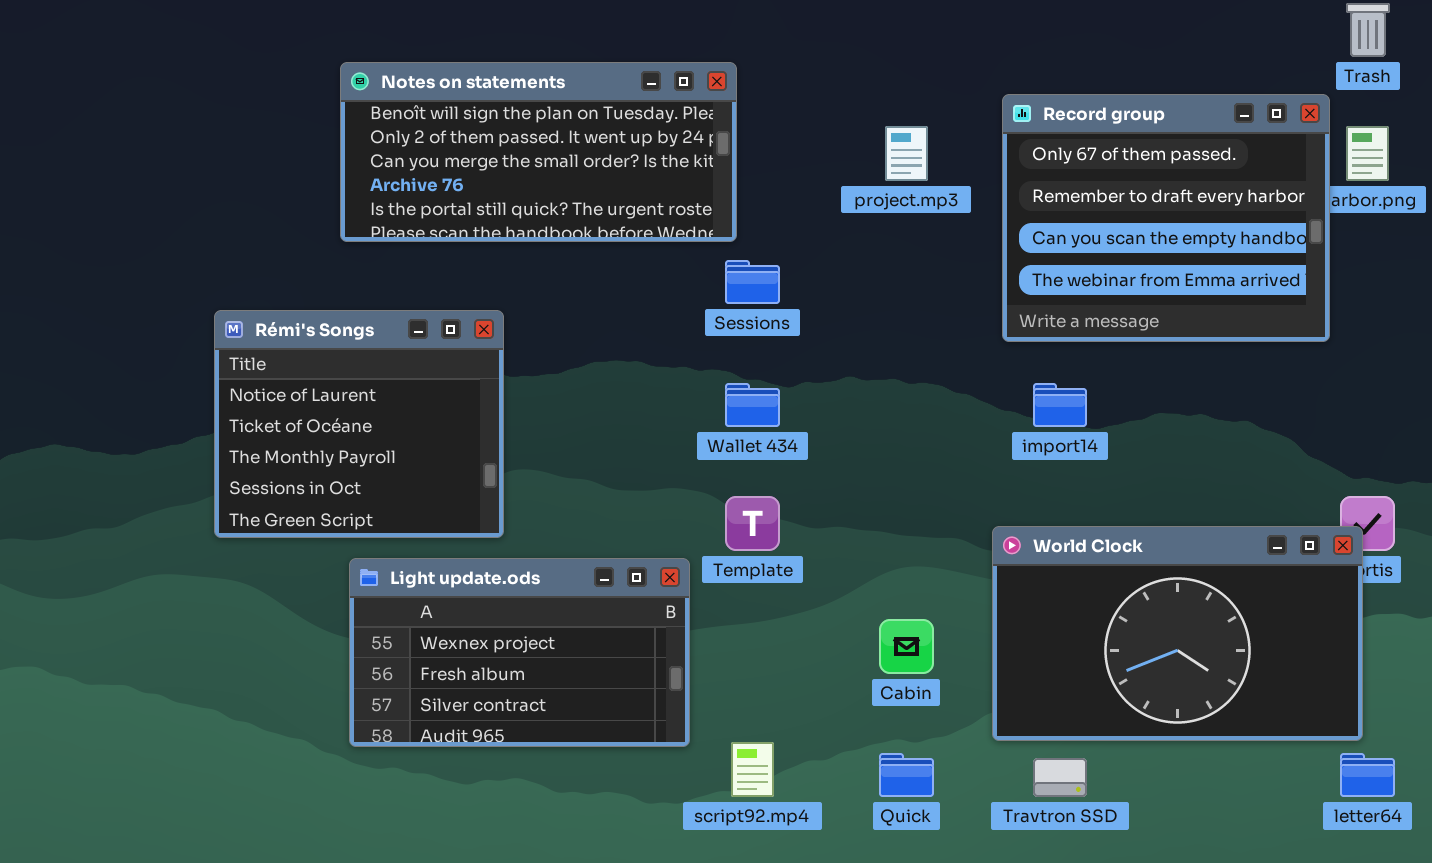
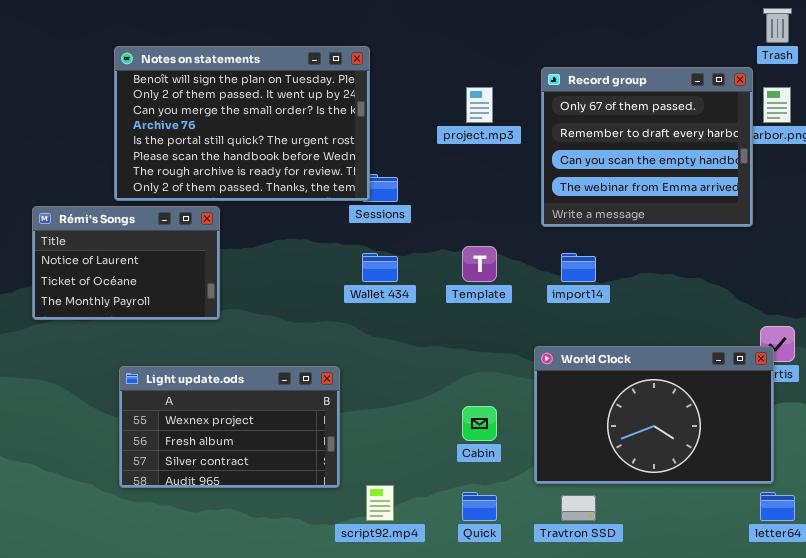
Notes on statements: [340,62,737,242] -> [114,46,370,201], resized
Rémi's Songs: [214,310,504,538] -> [32,206,220,320], resized
Template: [725,496,780,551] -> [462,246,497,282], moved

